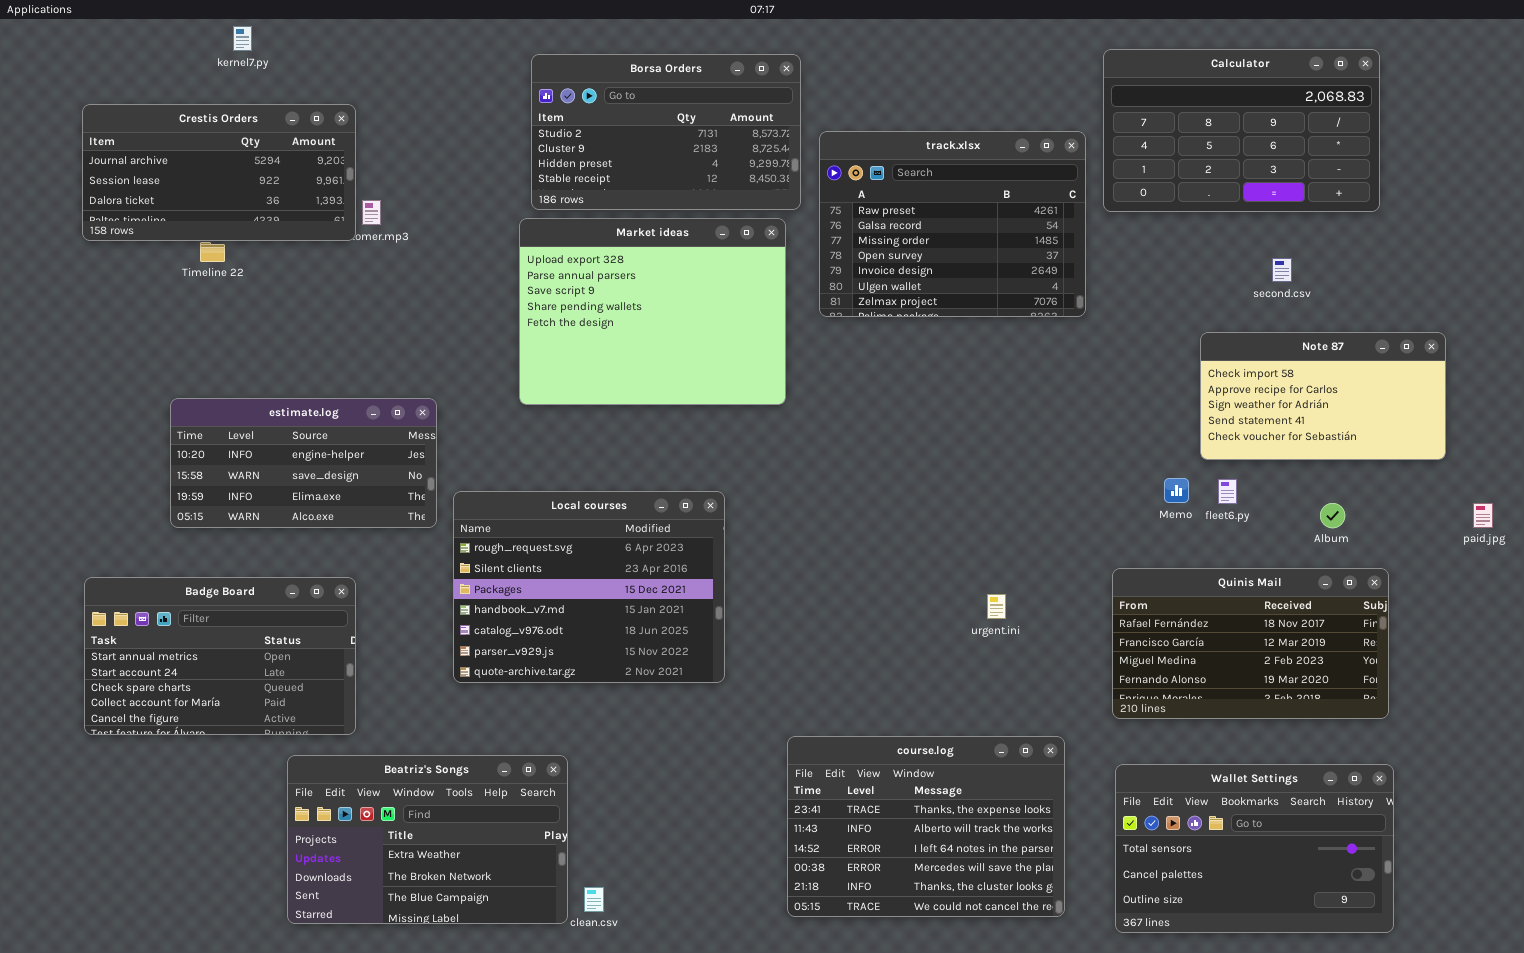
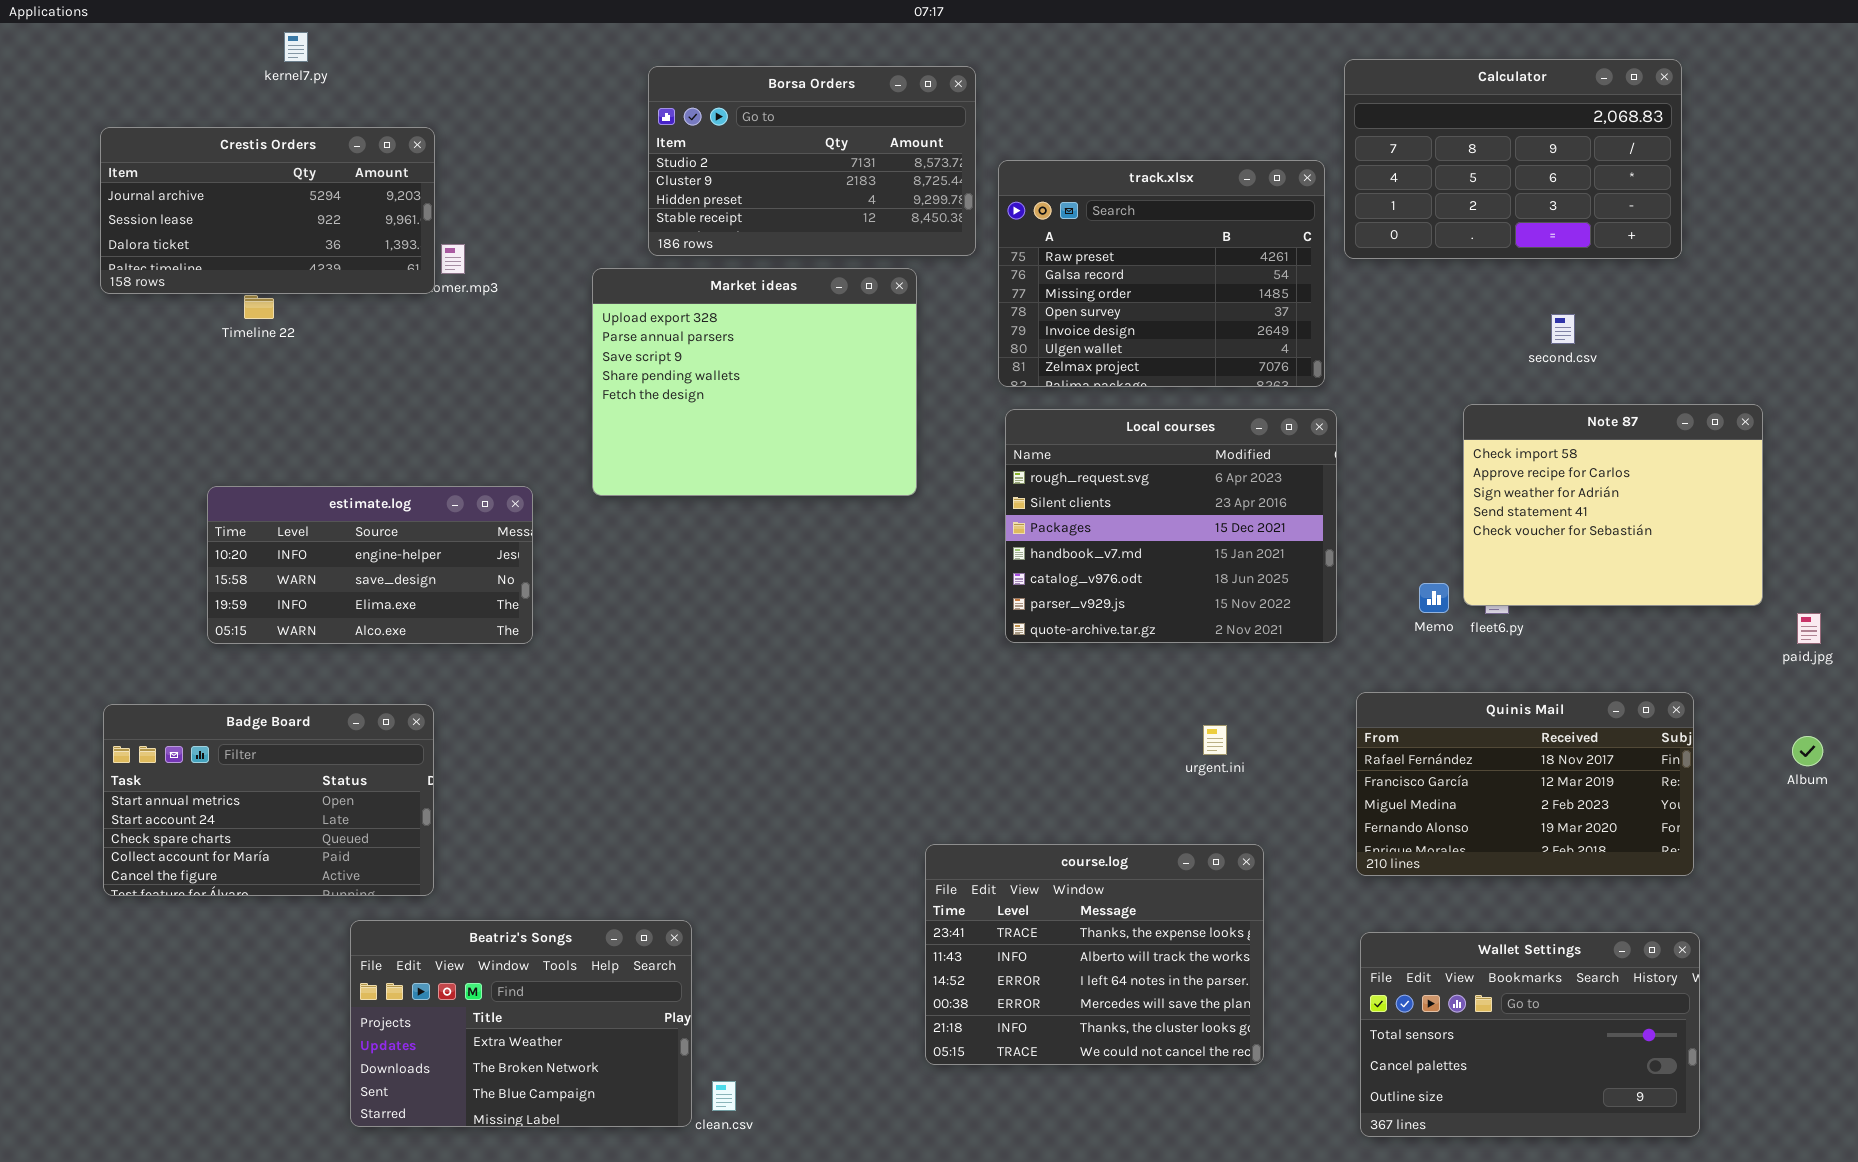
Market ideas: [519,218,786,405] -> [592,268,917,496], moved
Note 87: [1200,332,1446,460] -> [1463,404,1763,606], resized
Local courses: [453,491,725,683] -> [1005,409,1337,643], moved
Album: [1320,503,1345,528] -> [1792,736,1823,766], moved
course.log: [787,736,1065,917] -> [925,844,1264,1065], moved

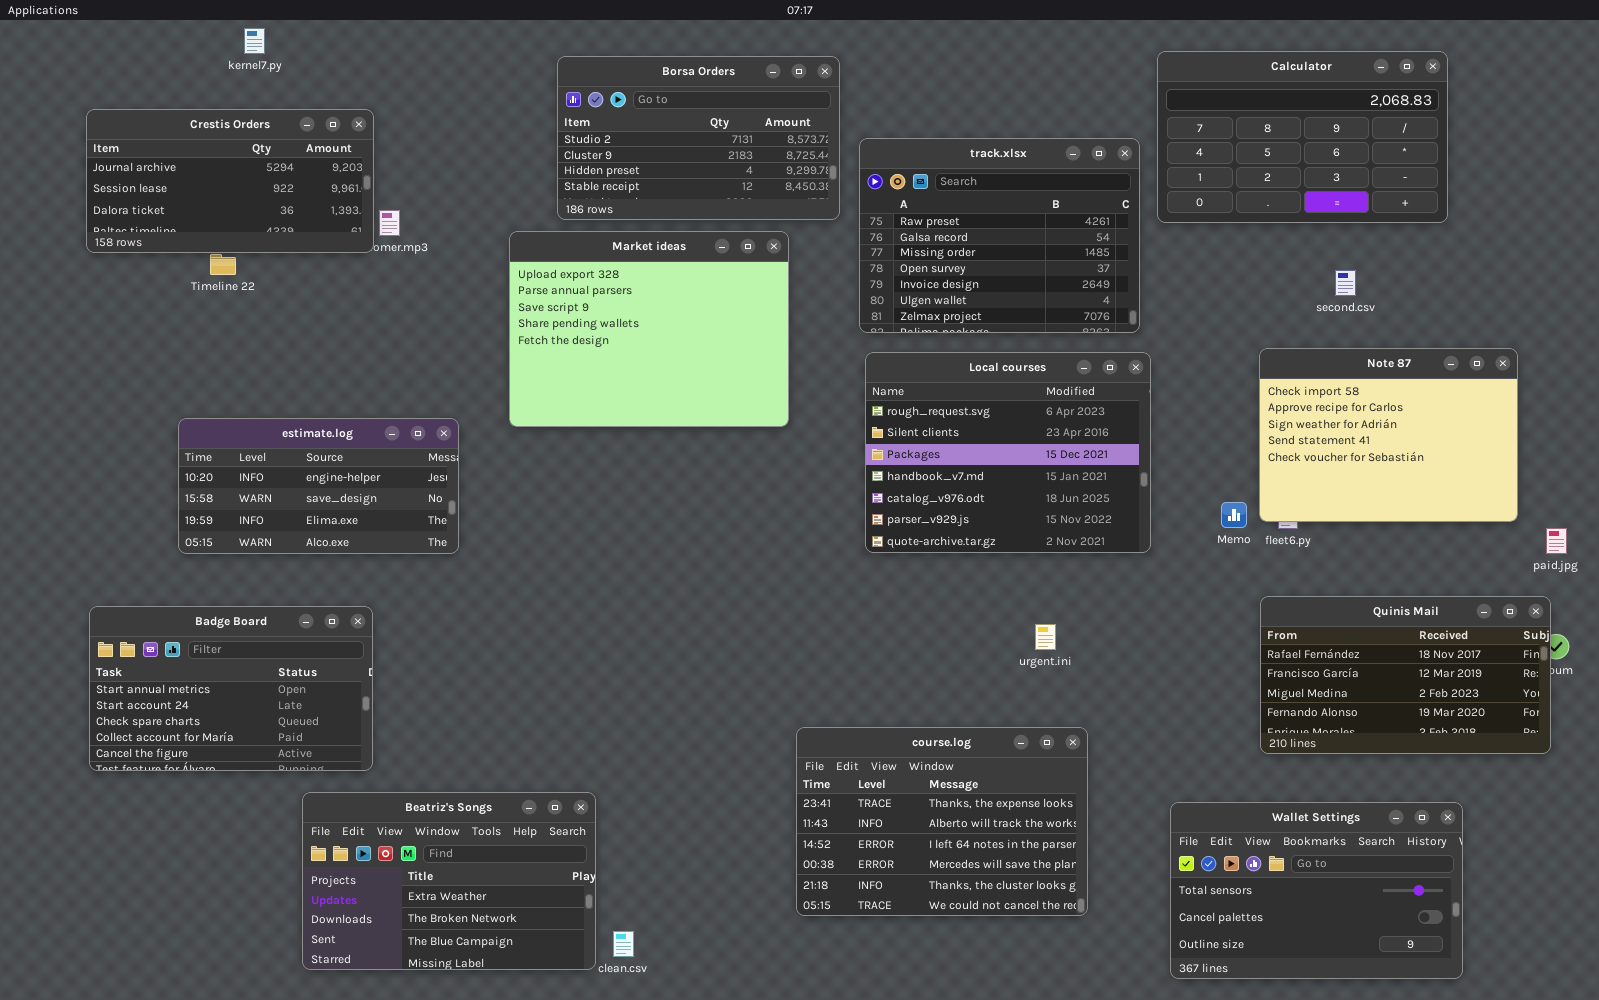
Quinis Mail: [1356,692,1694,876] -> [1260,596,1551,754], moved

